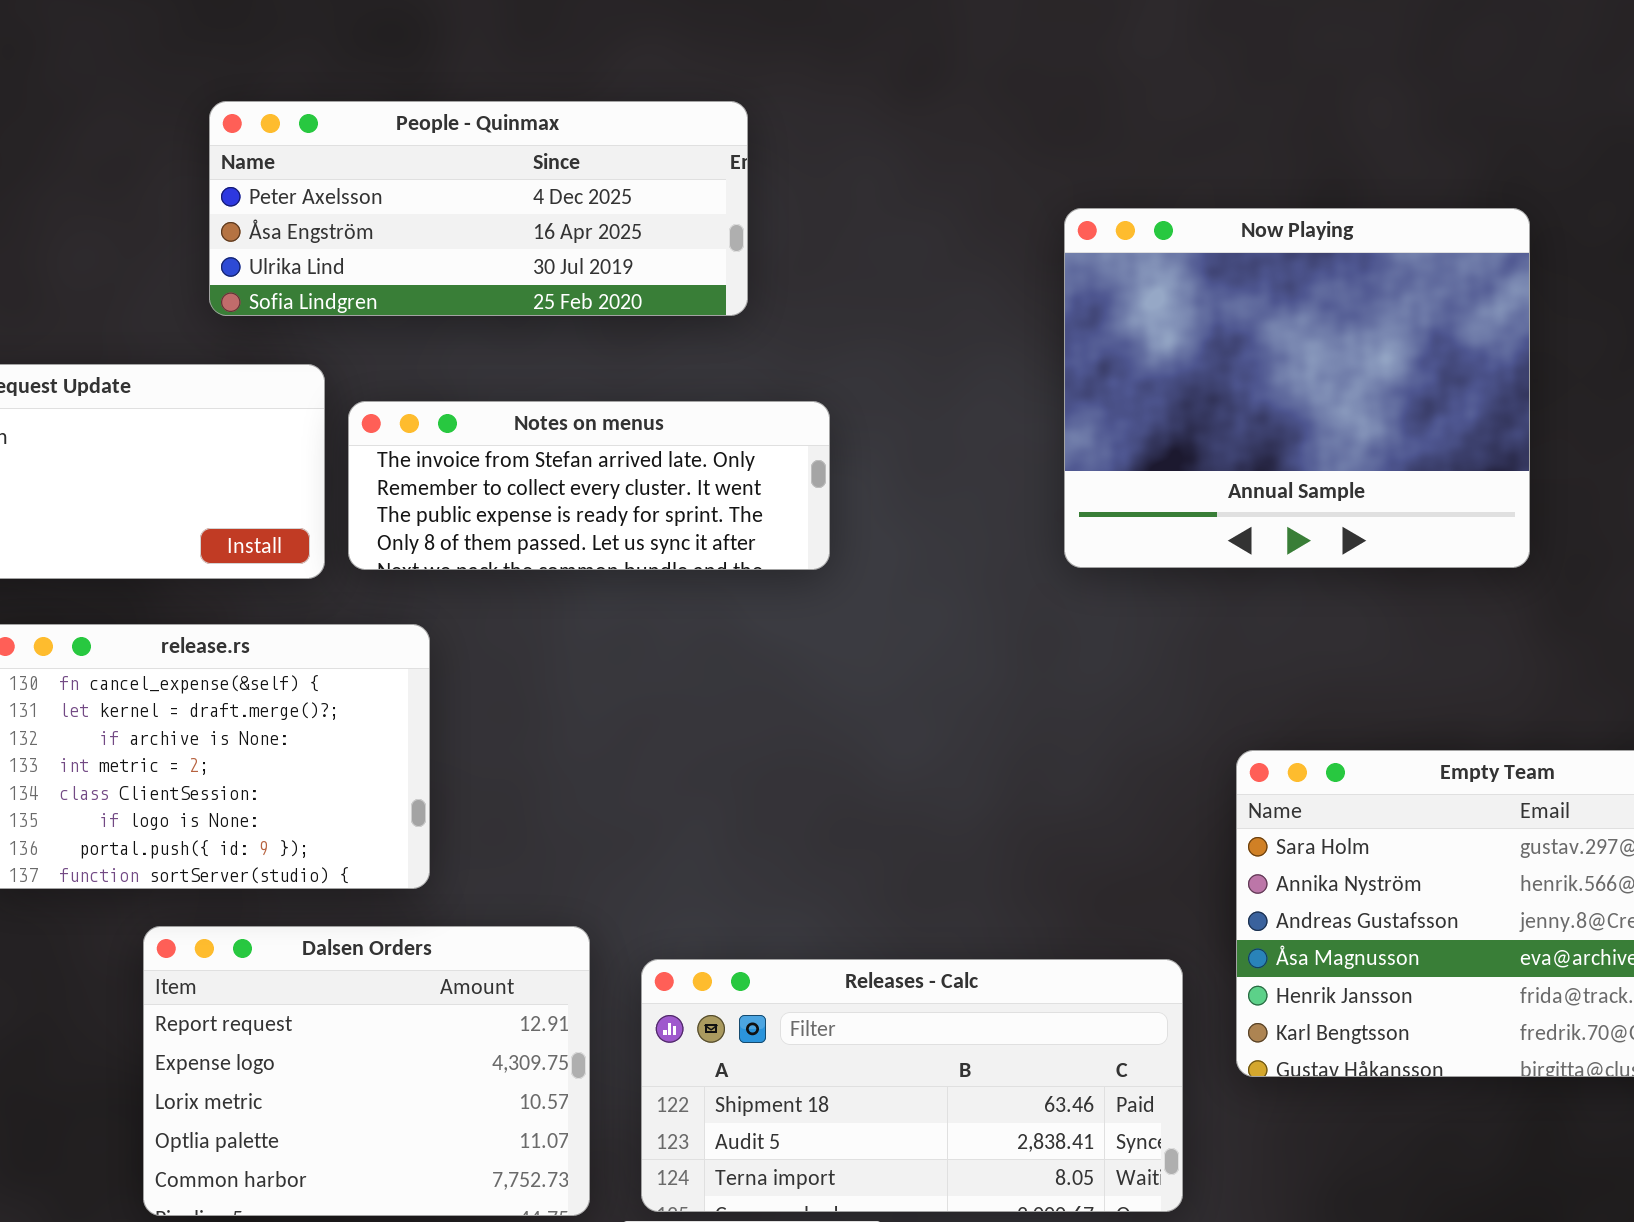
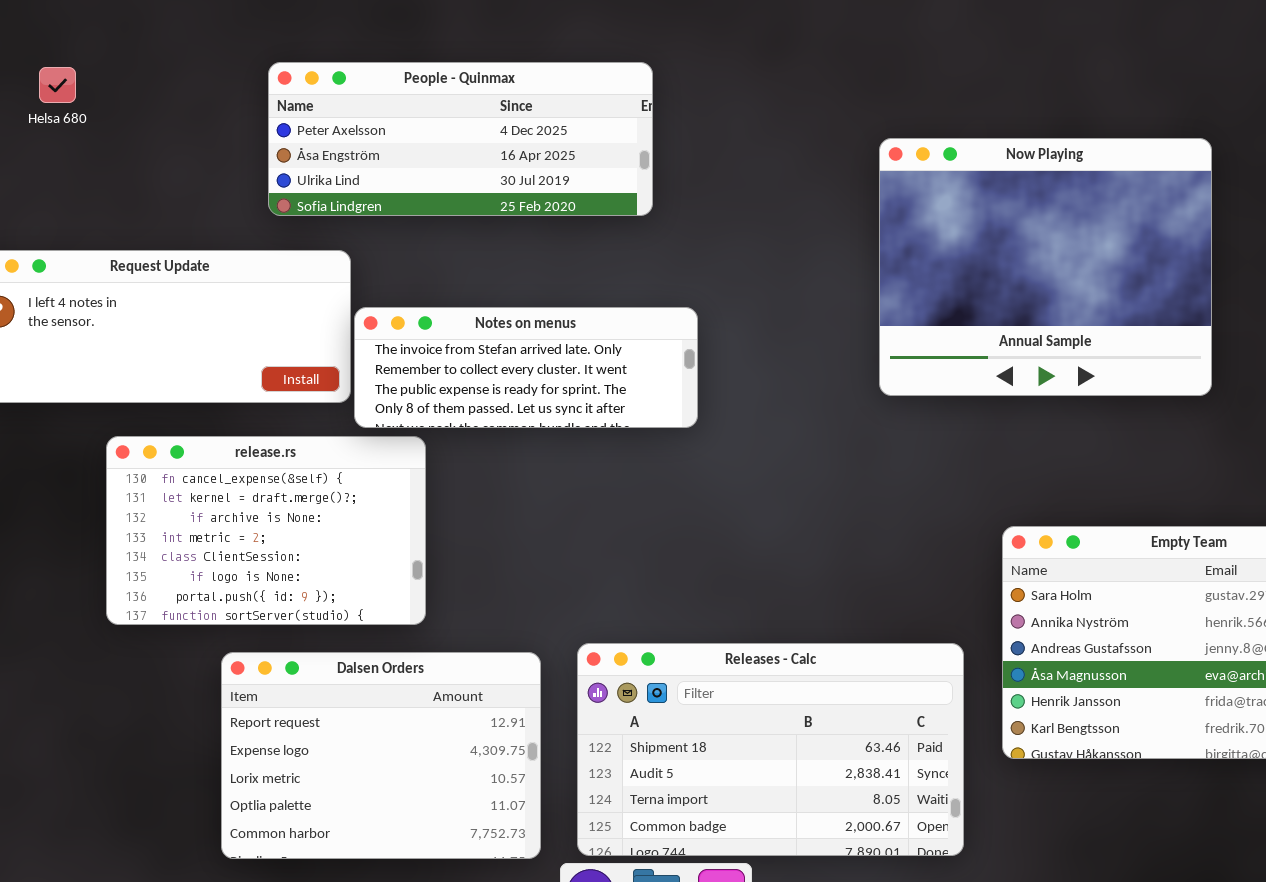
Notes on menus: [348,401,830,570] -> [354,307,698,428], moved
Releases - Calc: [641,959,1183,1212] -> [577,643,964,856], resized

